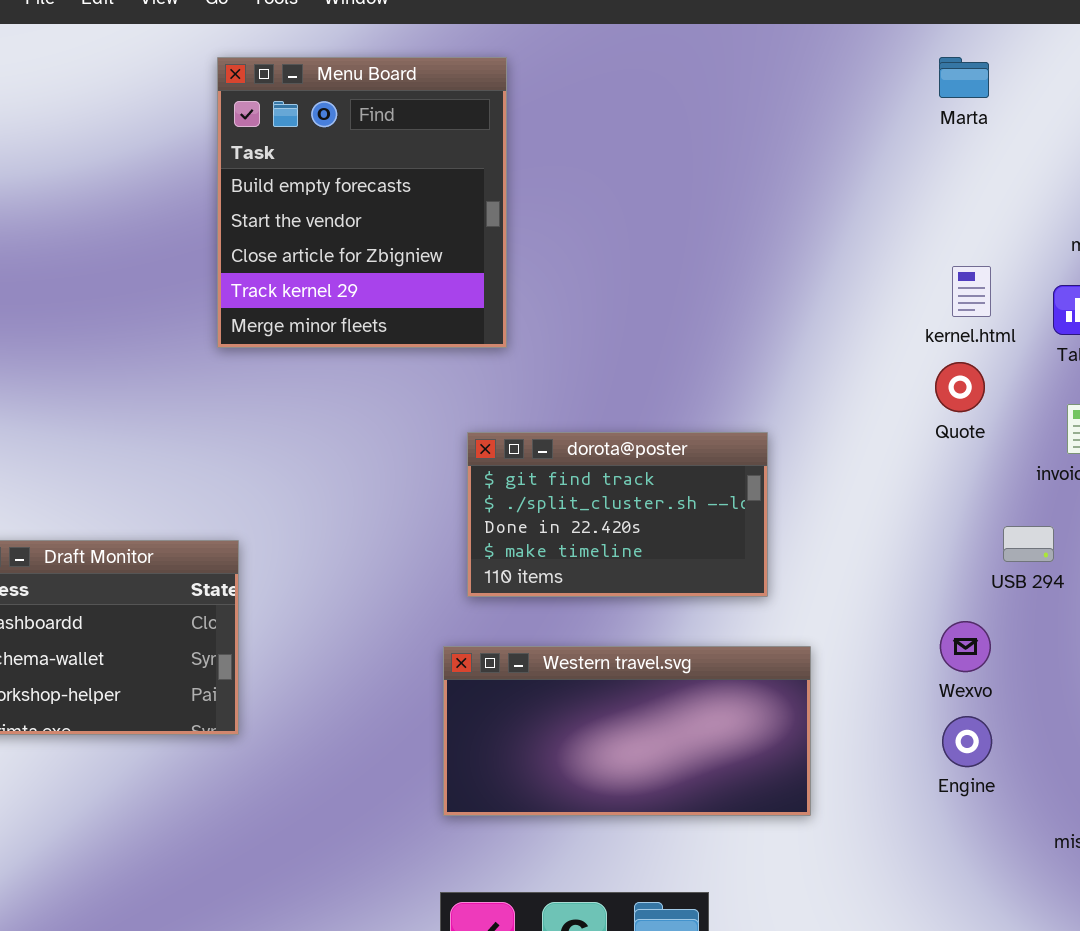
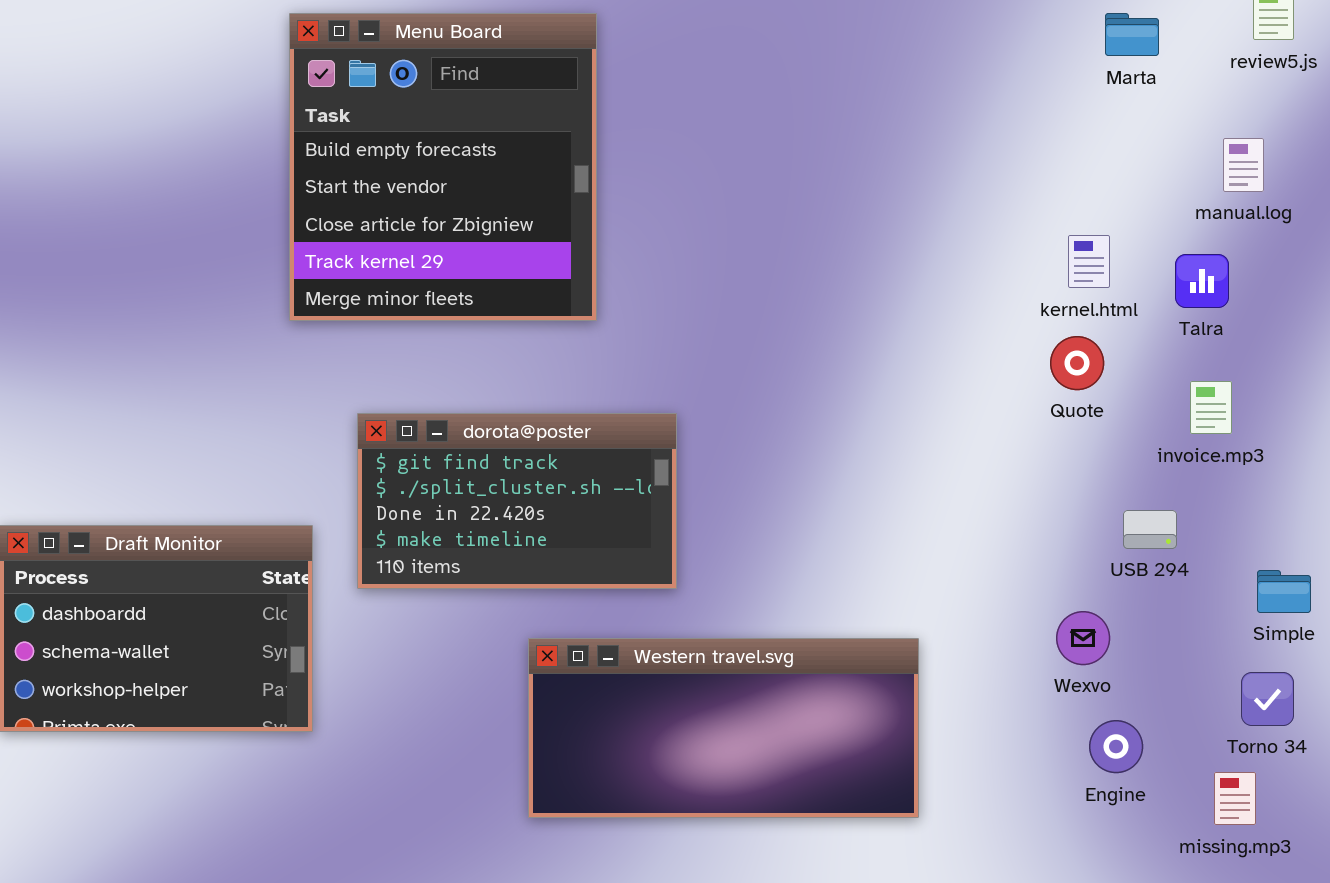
Marta: [939,57,989,98] -> [1105,13,1159,56], moved
dorota@poster: [467,432,768,597] -> [357,413,677,589], moved
Engine: [942,716,992,767] -> [1089,720,1143,773], moved

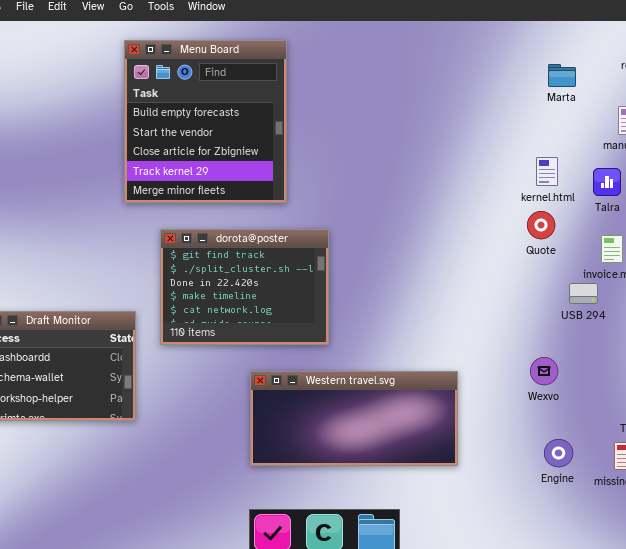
Marta: [1105,13,1159,56] -> [548,64,576,87], moved
dorota@poster: [357,413,677,589] -> [160,229,329,345], resized
USB 294: [1123,510,1177,549] -> [569,283,598,304], moved
Engine: [1089,720,1143,773] -> [544,439,573,467], moved

